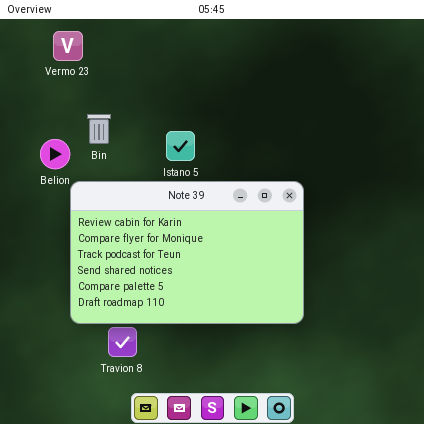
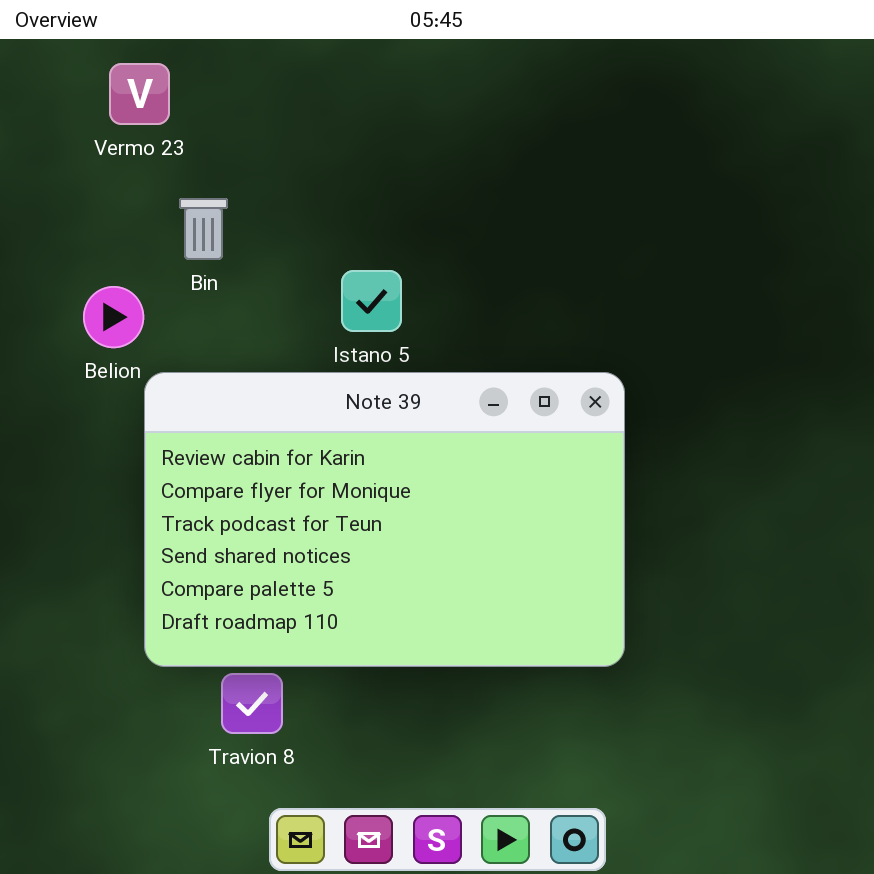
Bin: [87,114,111,144] -> [179,198,228,260], moved

